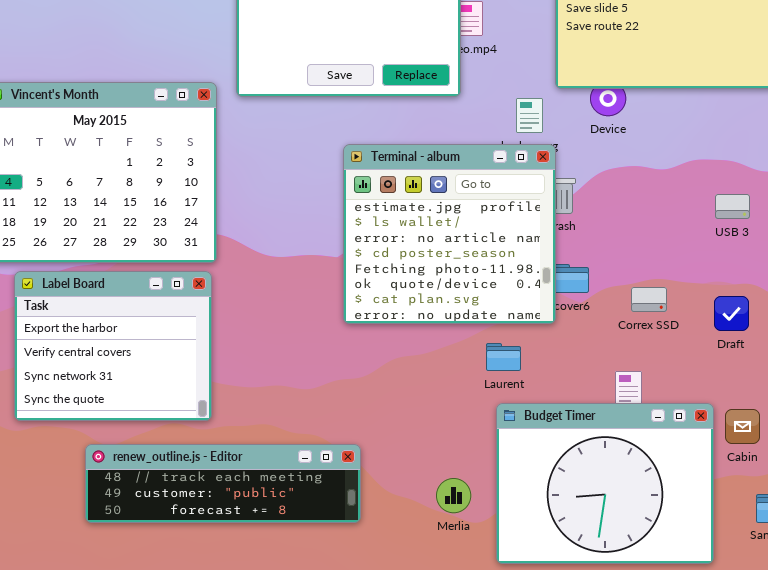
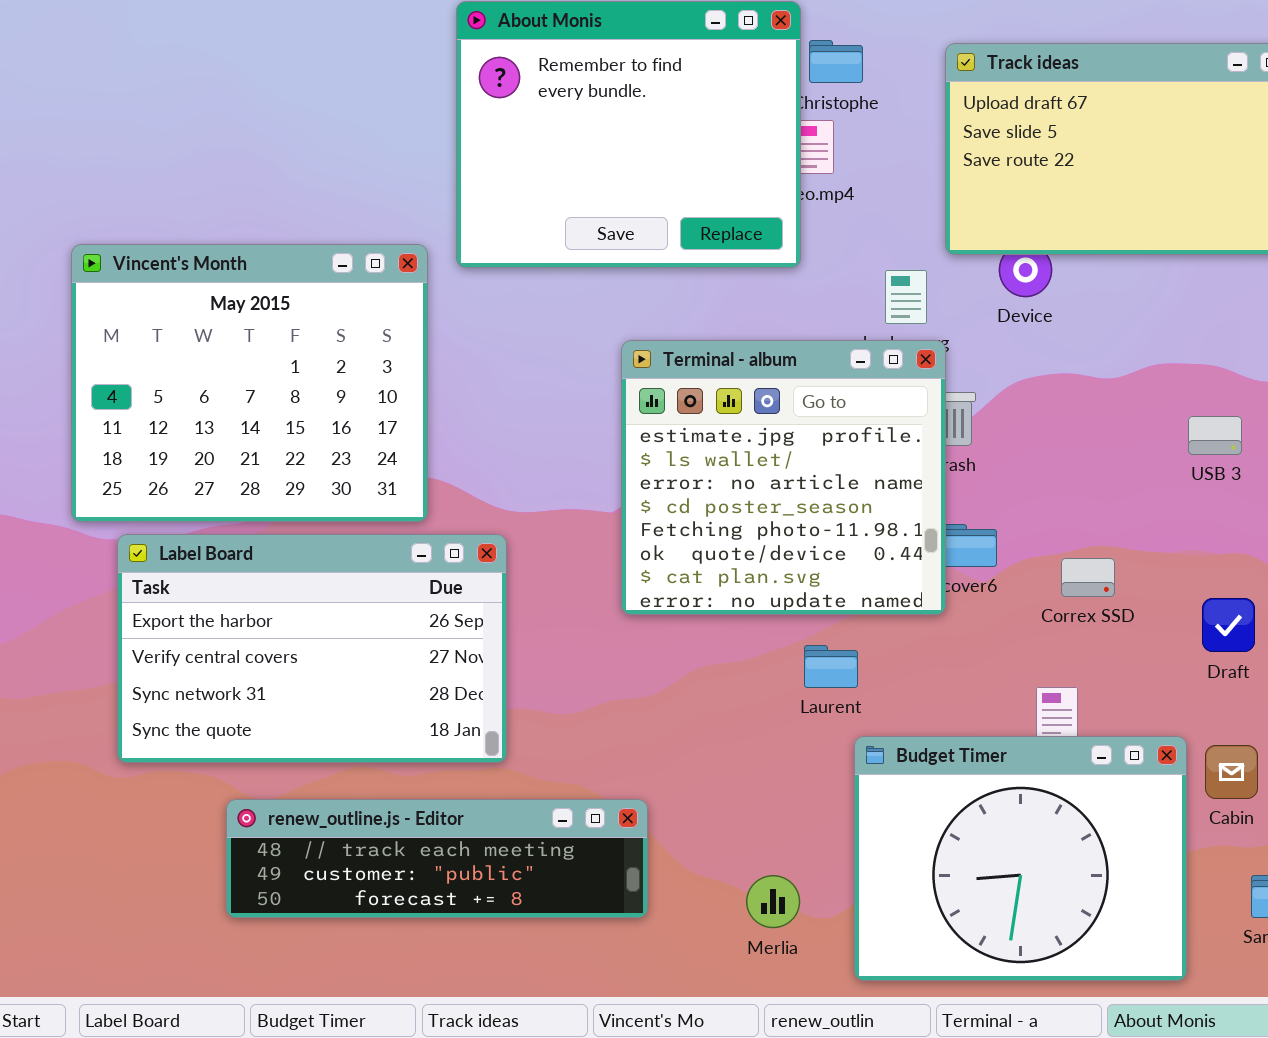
Label Board: [14,271,212,421] -> [117,534,507,763], resized
Draft: [714,296,749,331] -> [1202,598,1255,652], moved
Laurent: [486,343,521,371] -> [804,645,858,688], moved
Merlia: [436,478,471,513] -> [746,875,800,928], moved

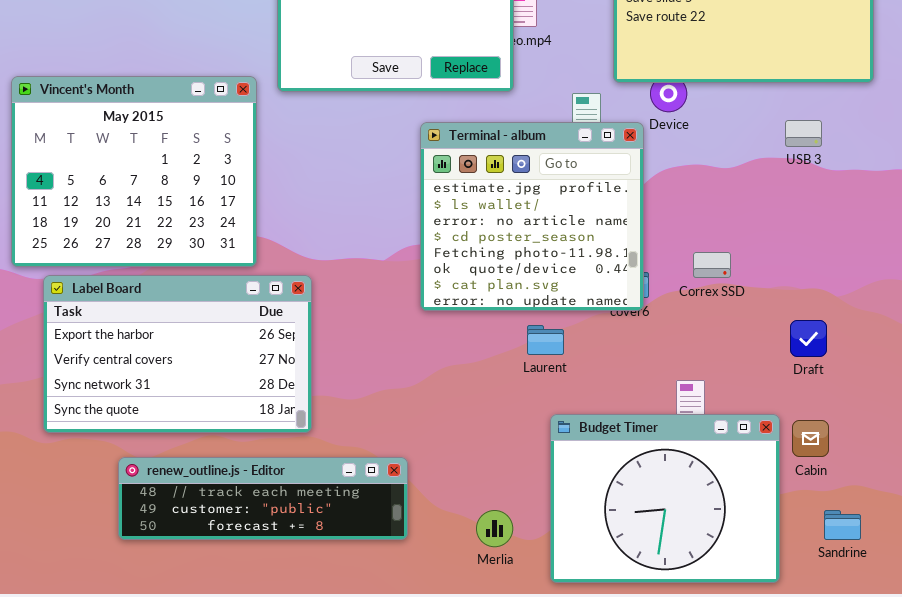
Terminal - album: [621,340,946,615] -> [420,122,644,311], moved
USB 3: [1188,416,1242,455] -> [785,120,822,147], moved
Correx SSD: [1061,558,1115,597] -> [693,252,731,278], moved
Laurent: [804,645,858,688] -> [527,325,564,355], moved

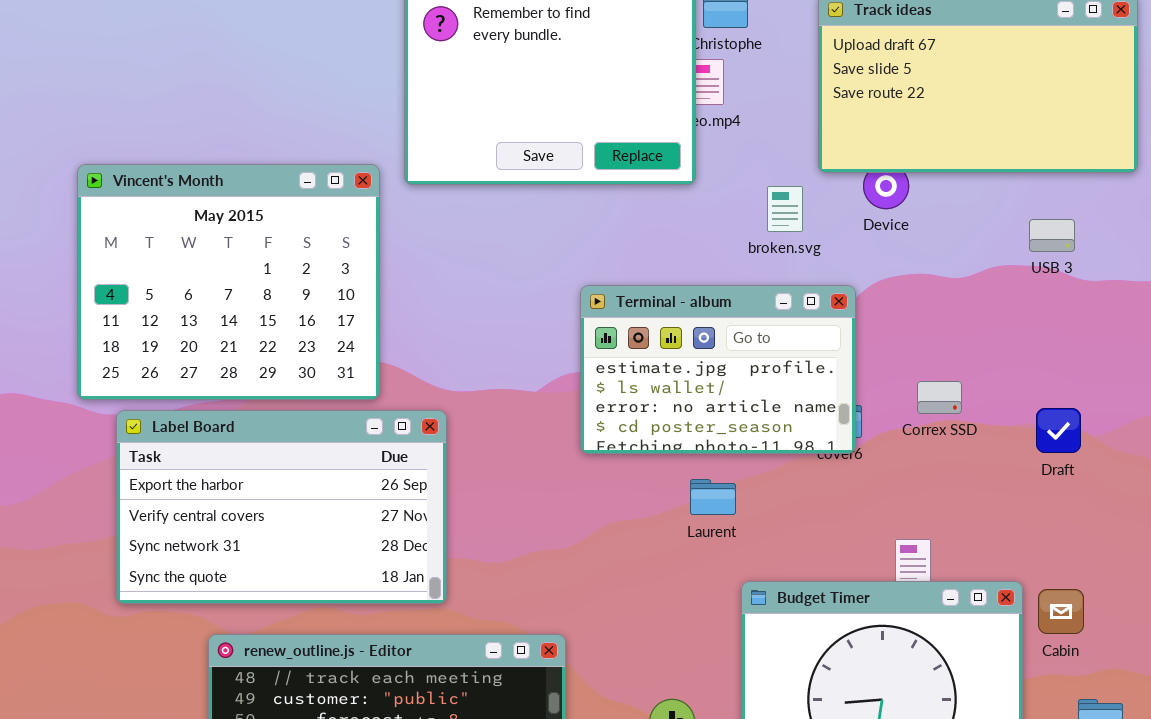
Terminal - album: [420,122,644,311] -> [580,285,856,454], resized
Draft: [790,320,827,357] -> [1036,408,1081,453], moved
Laurent: [527,325,564,355] -> [690,479,736,515], moved

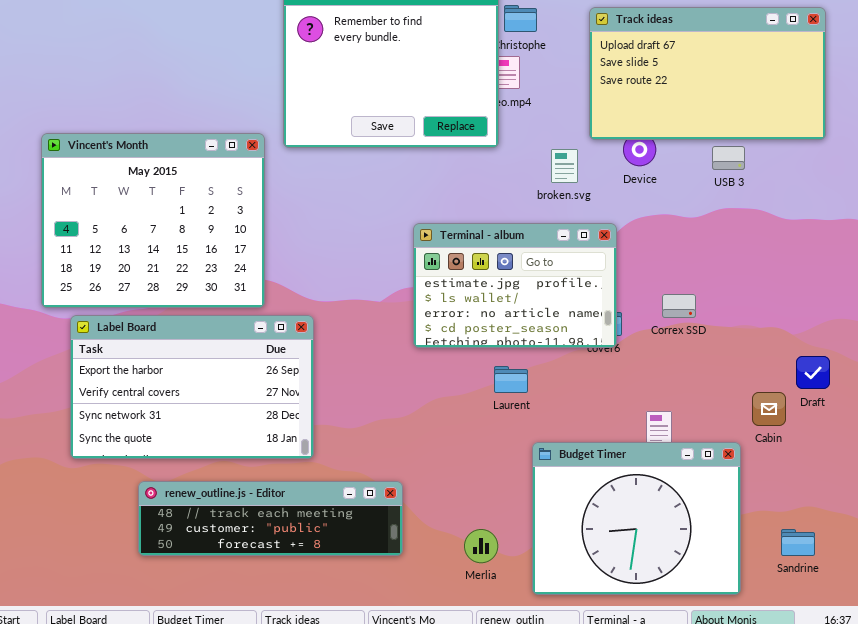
USB 3: [1029,219,1075,252] -> [712,146,745,170], moved
Draft: [1036,408,1081,453] -> [796,356,830,389], moved
Cabin: [1038,589,1084,634] -> [752,392,786,426], moved

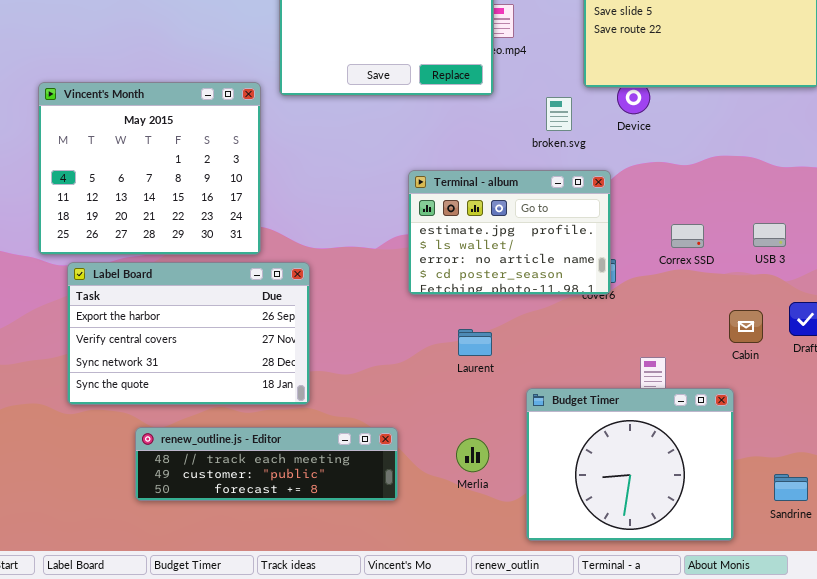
USB 3: [712,146,745,170] -> [753,223,786,247], moved
Correx SSD: [662,294,696,318] -> [671,224,704,248], moved
Laurent: [494,366,528,393] -> [458,329,492,356], moved
Cabin: [752,392,786,426] -> [729,310,763,343], moved
Merlia: [464,529,498,563] -> [456,438,489,472], moved

